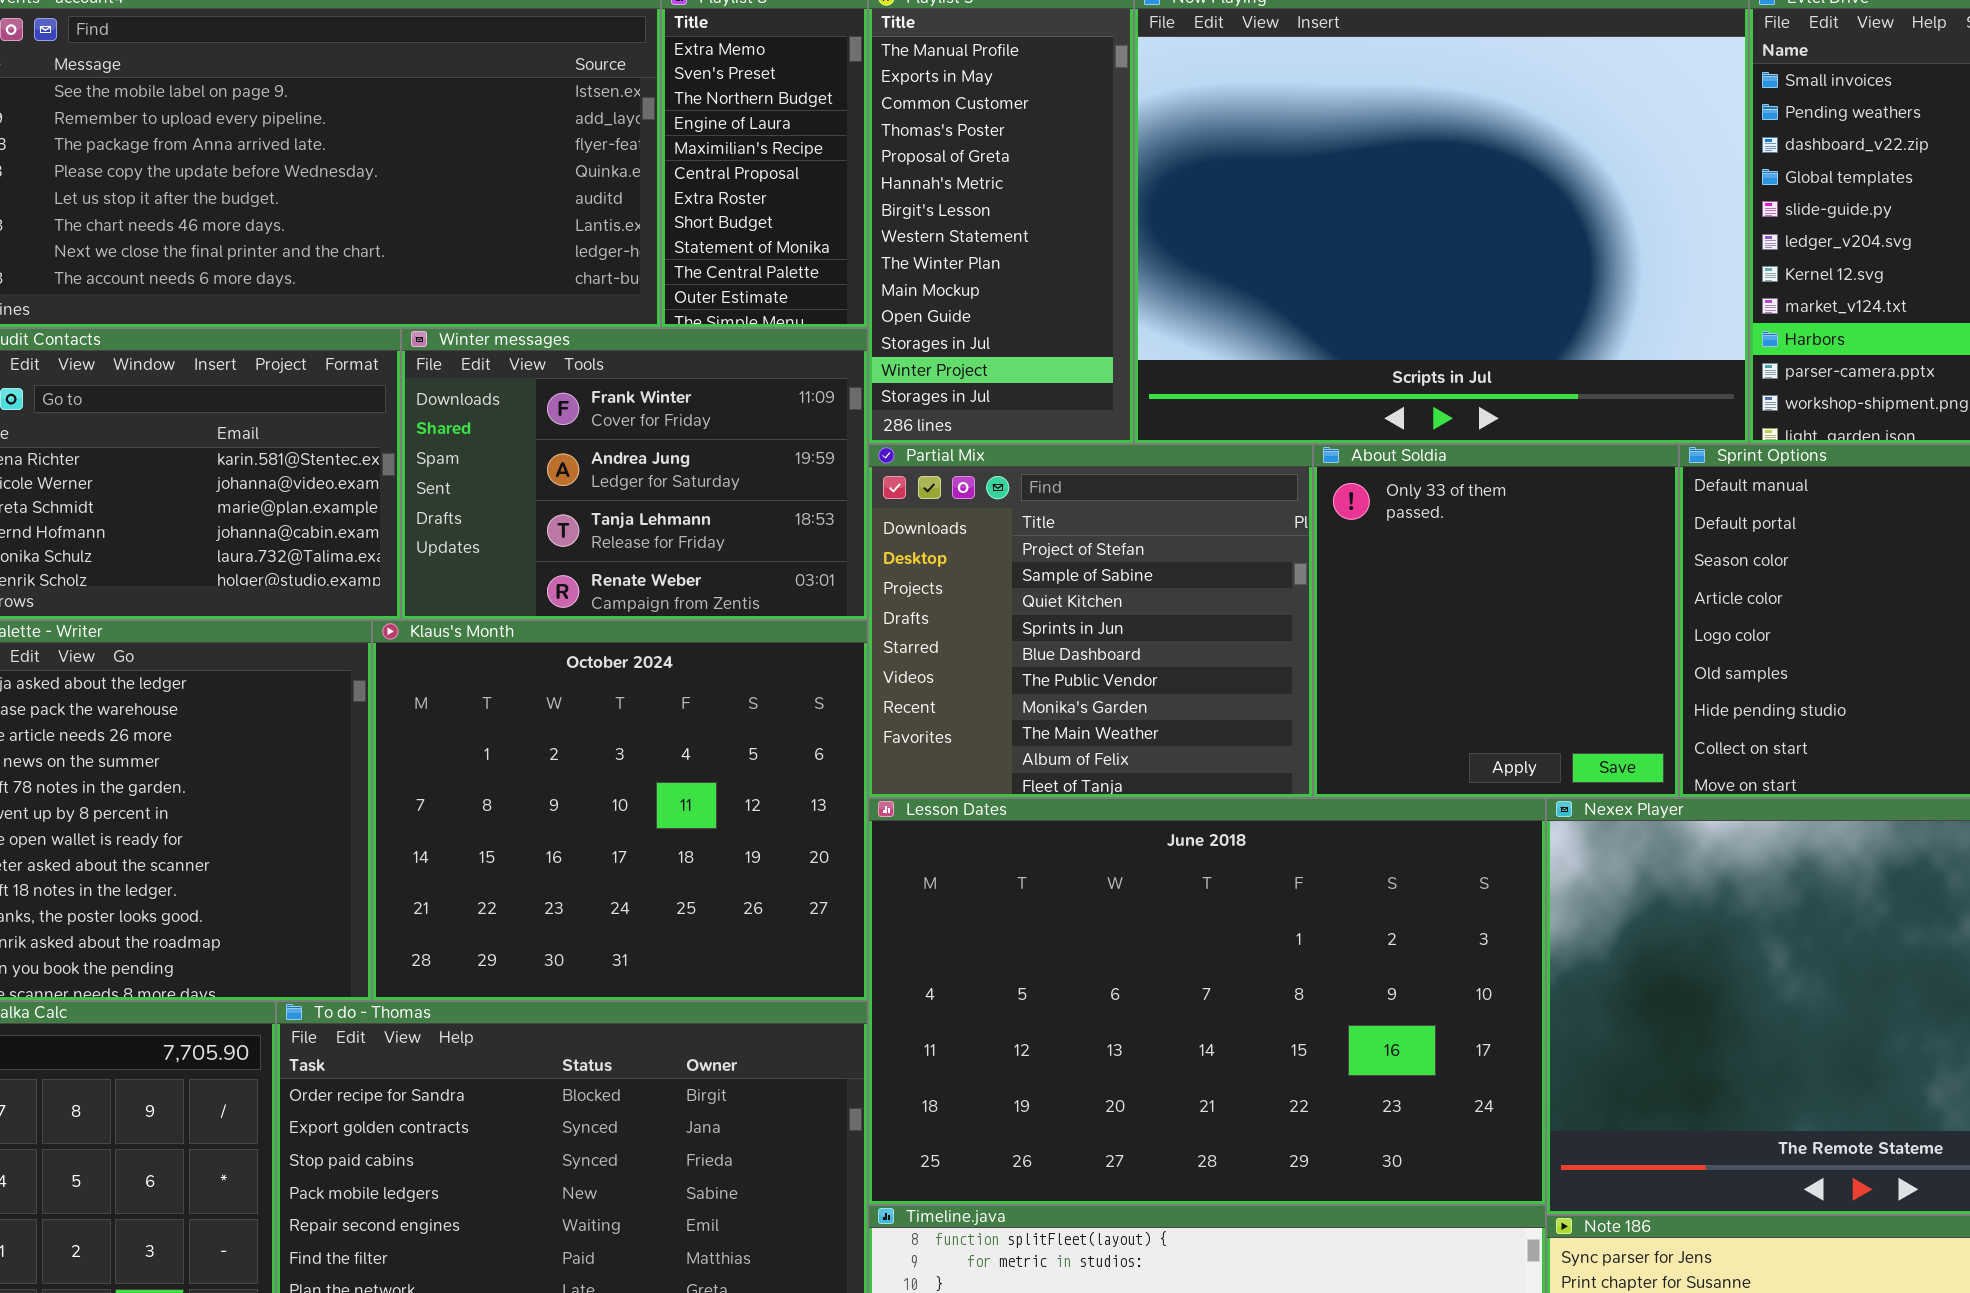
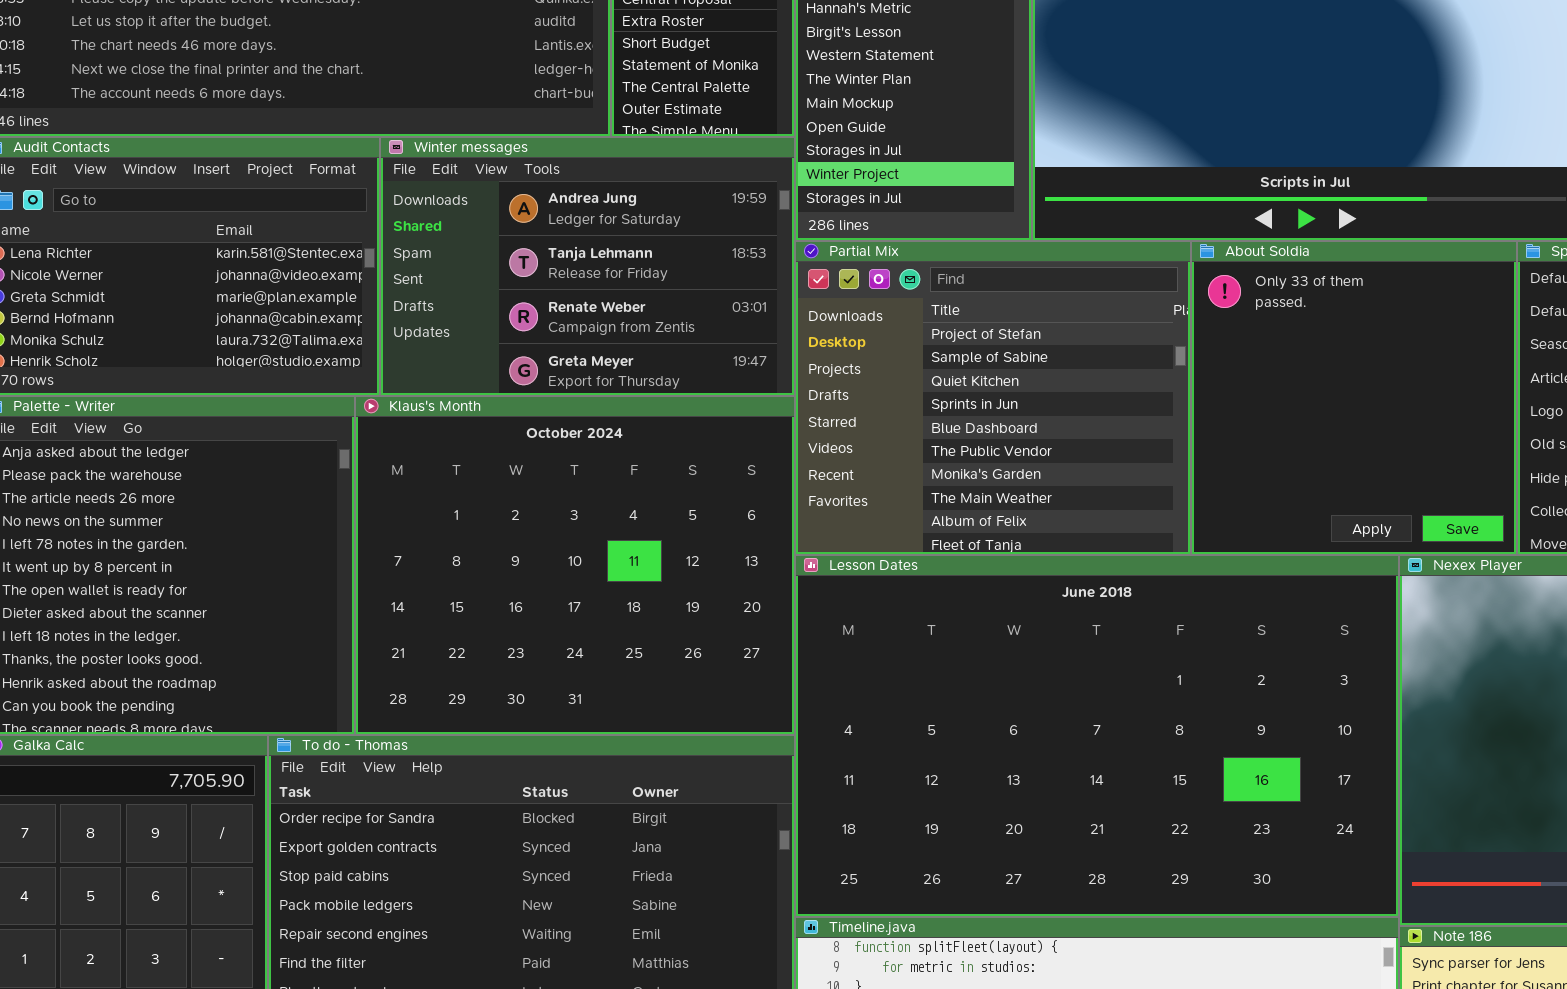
Winter messages: [401,328,868,620] -> [380,137,795,396], scrolled down 1 row

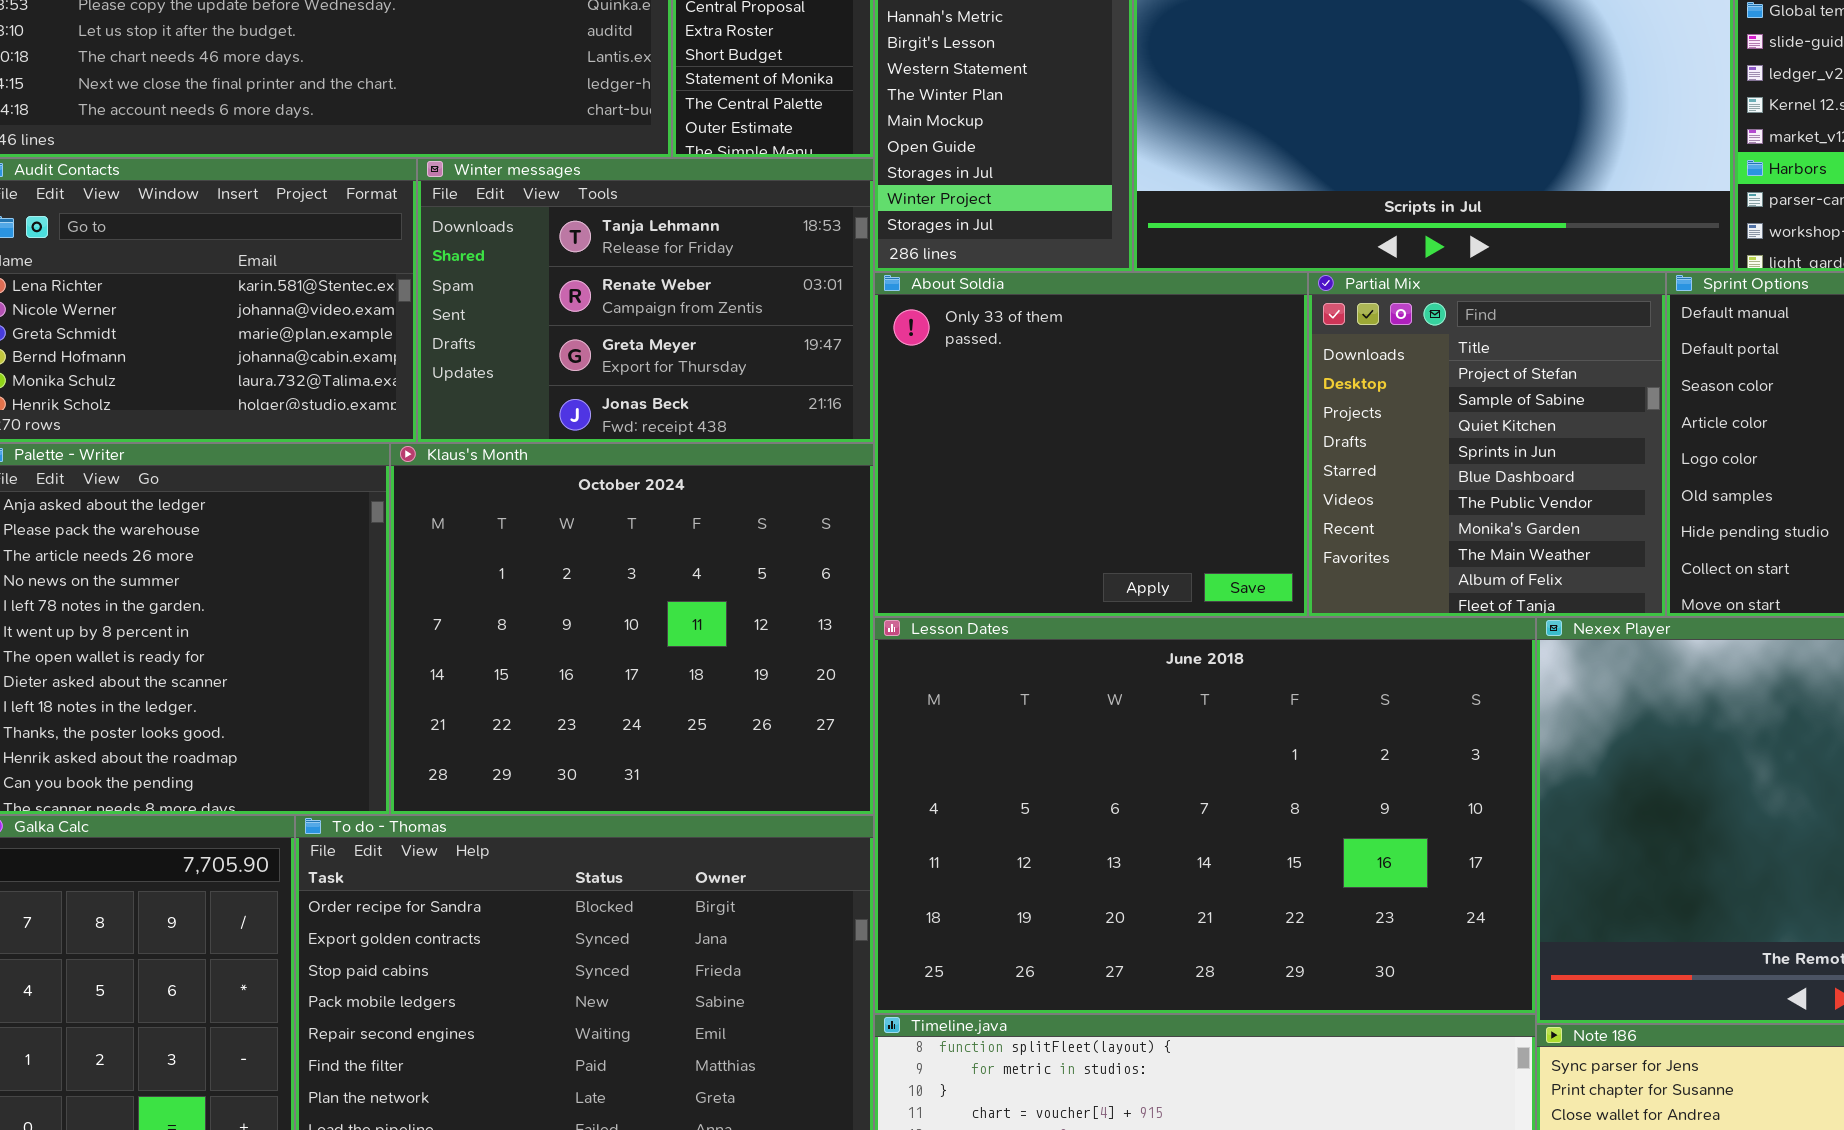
Winter messages: [380,137,795,396] -> [417,158,874,443], scrolled down 1 row
Partial Mix: [795,241,1191,555] -> [1308,272,1666,617], moved, resized
About Soldia: [1191,241,1517,555] -> [874,272,1308,617], moved, resized

